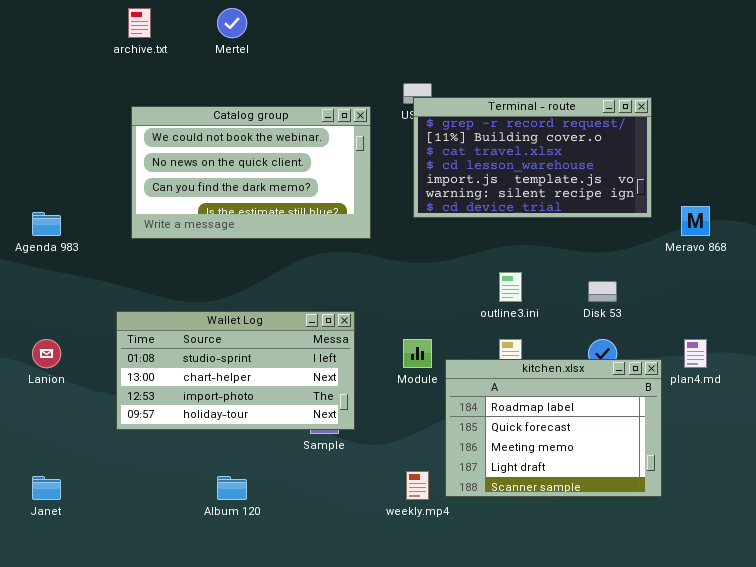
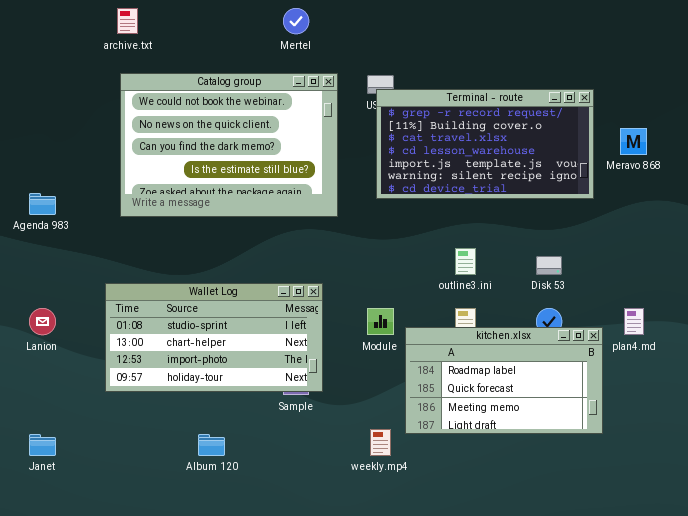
Mertel: [217,8,247,38] -> [283,8,309,34], moved
Catalog group: [131,106,371,239] -> [120,73,338,217], resized
Meravo 868: [681,206,710,236] -> [620,128,647,155], moved
kitchen.xlsx: [445,359,662,497] -> [405,327,603,434], resized

